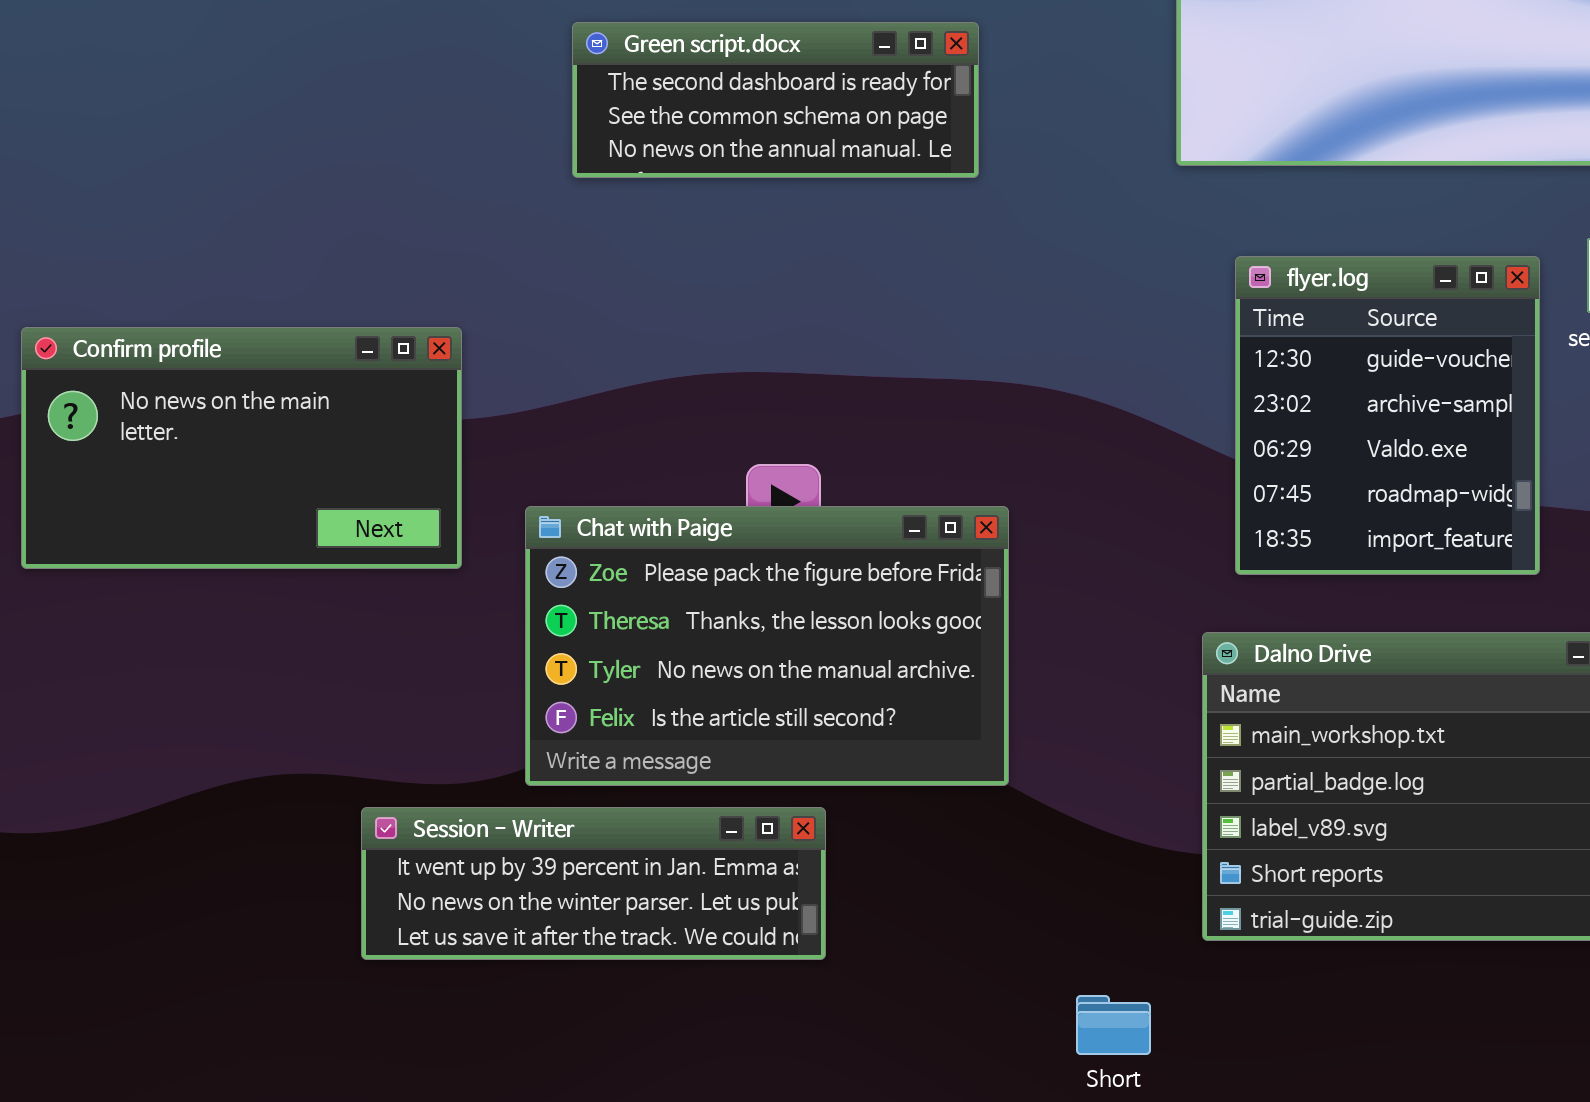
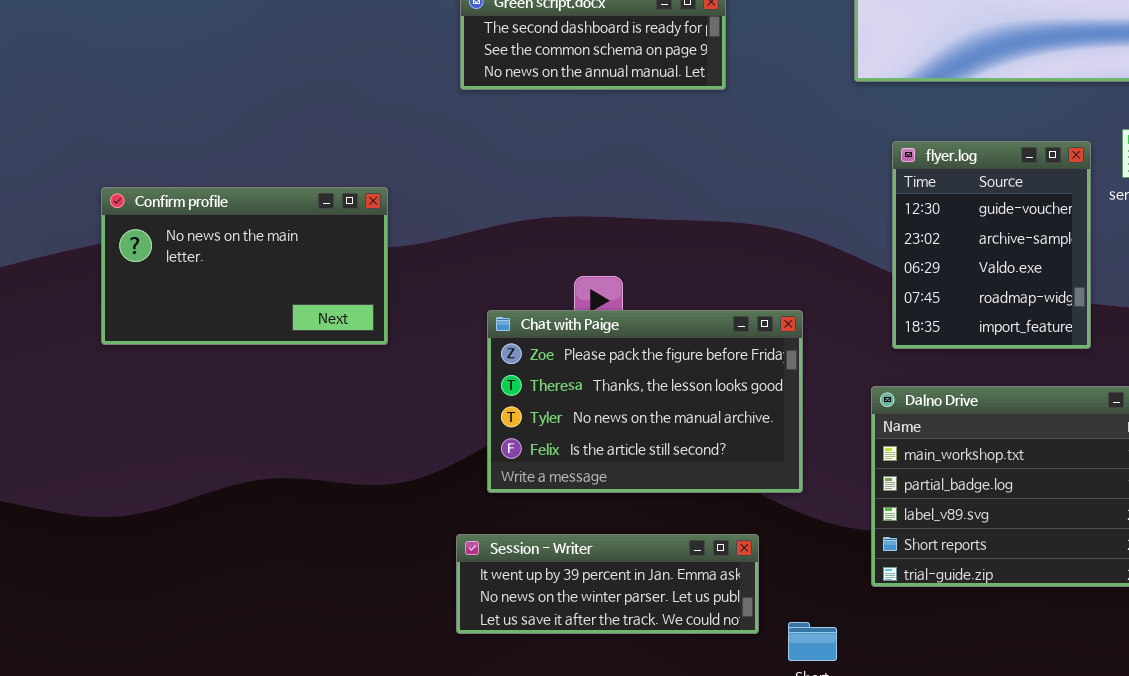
Chat with Paige: [525,506,1009,786] -> [487,310,803,493], moved
Session - Writer: [361,807,826,960] -> [456,534,759,634], moved

